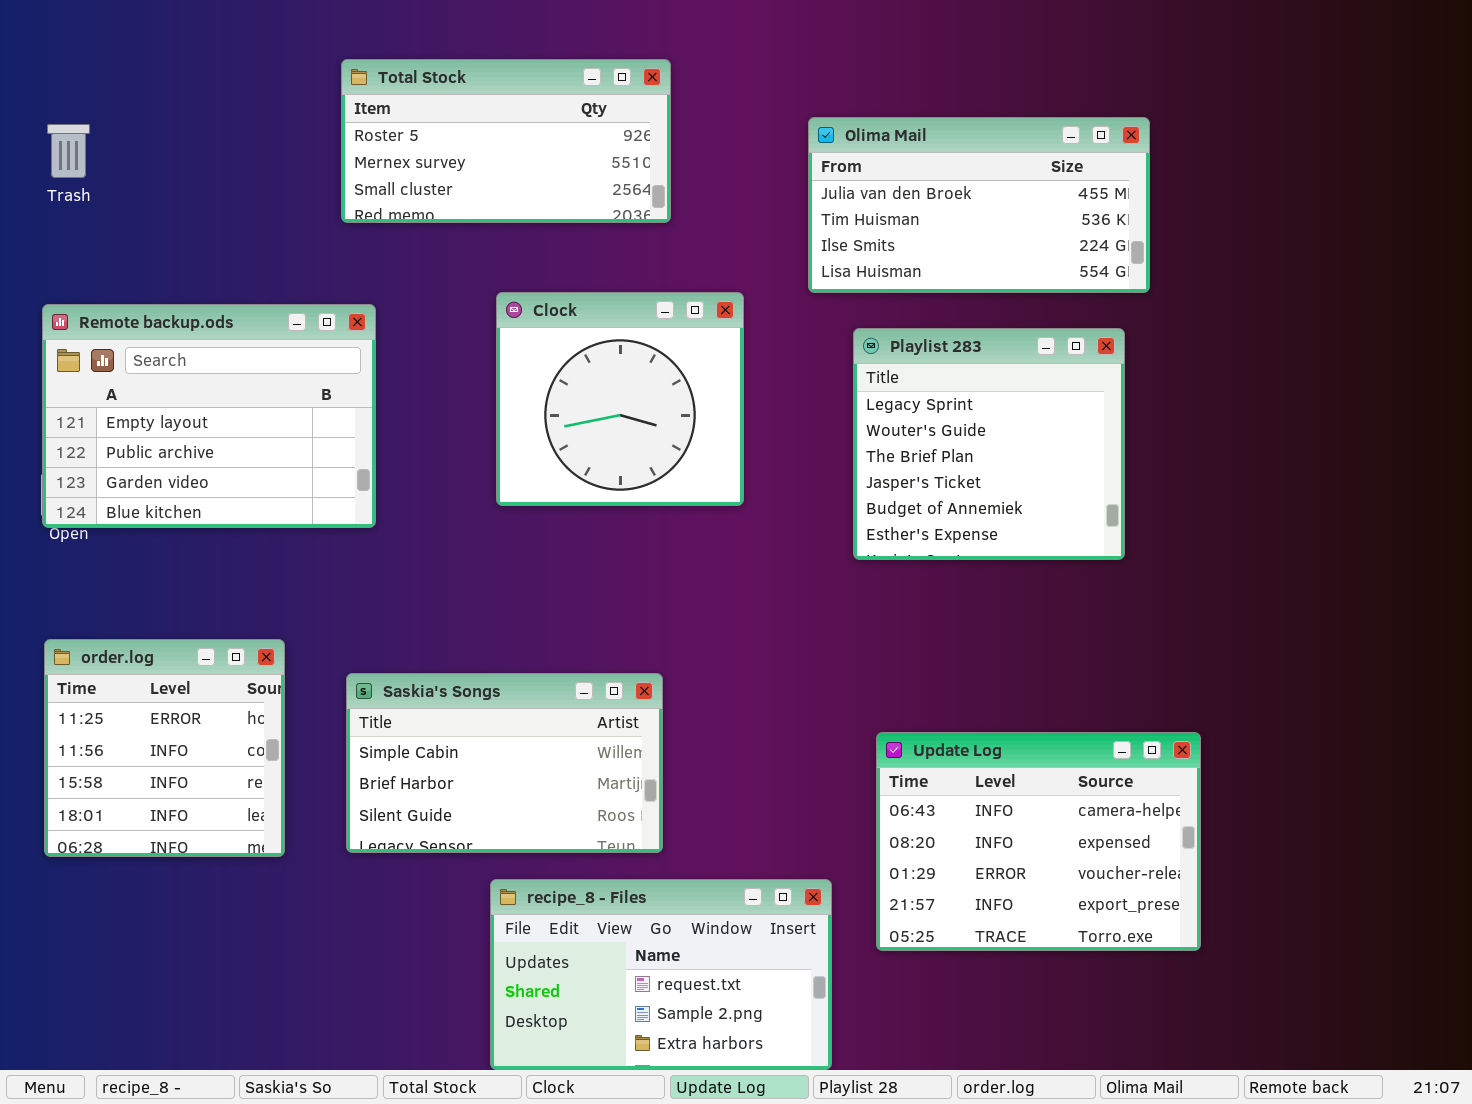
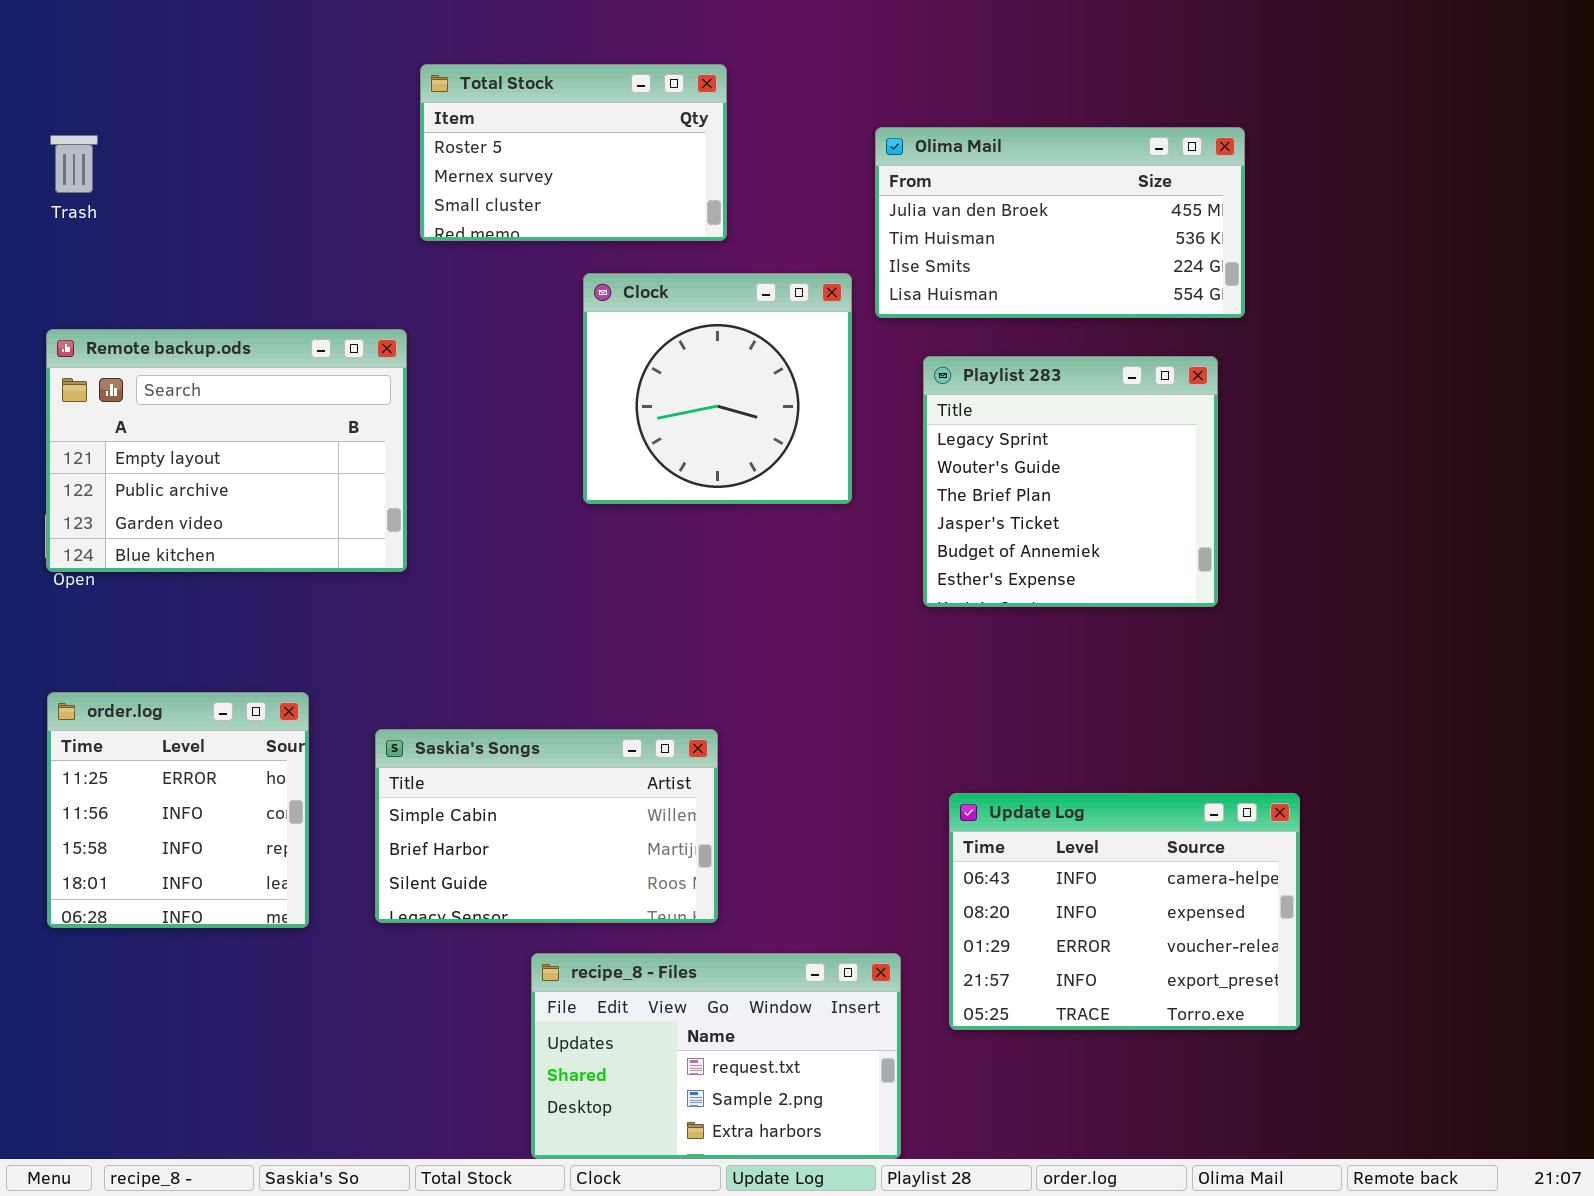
Total Stock: [341,59,671,223] -> [420,64,727,241], resized
Clock: [496,292,744,506] -> [583,273,852,504], moved

